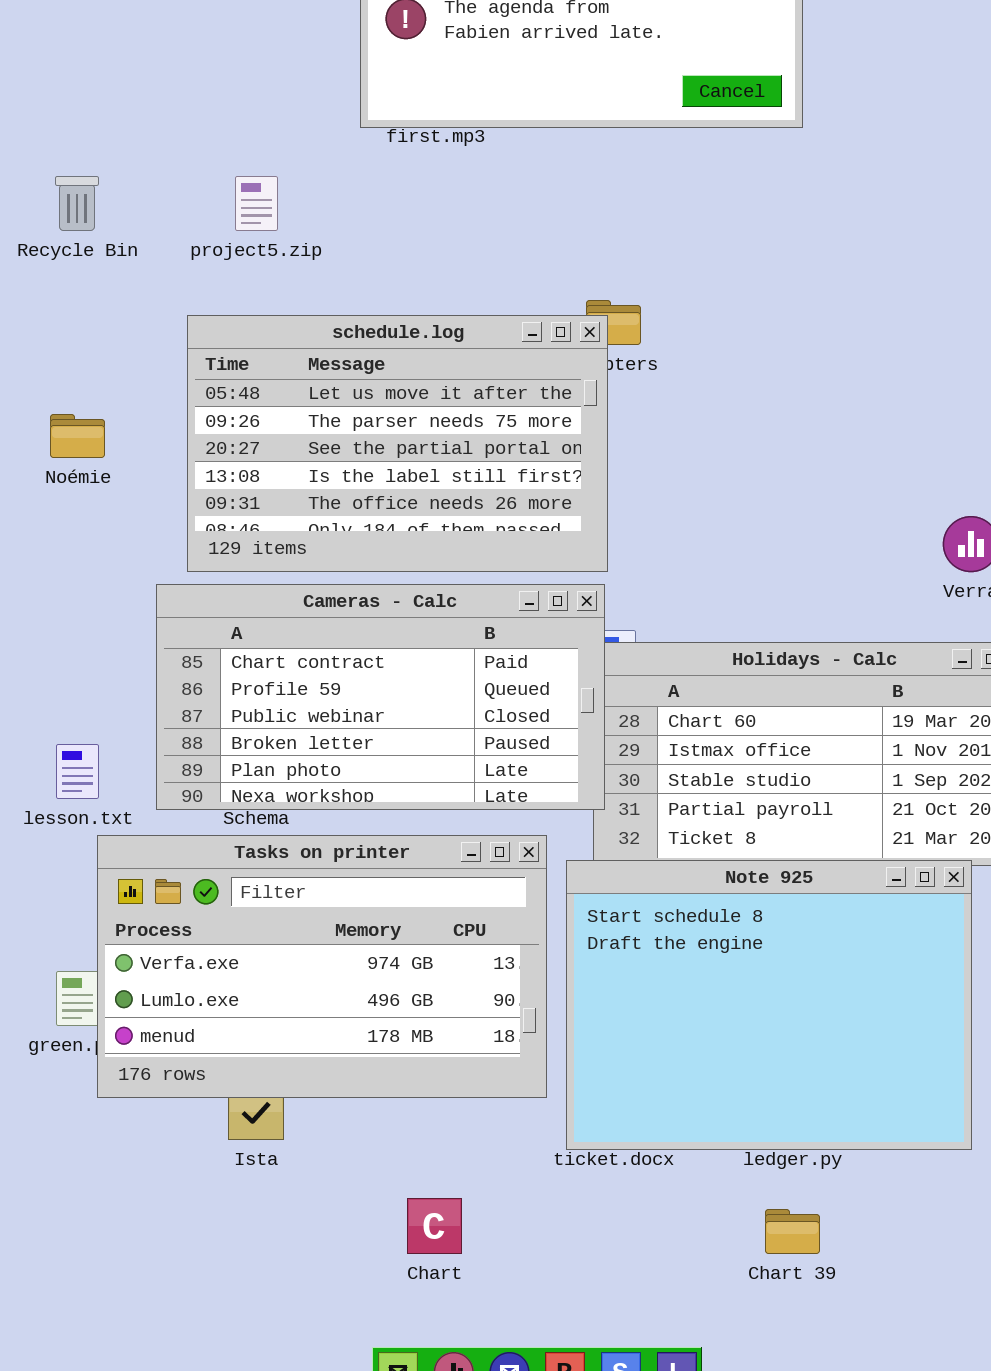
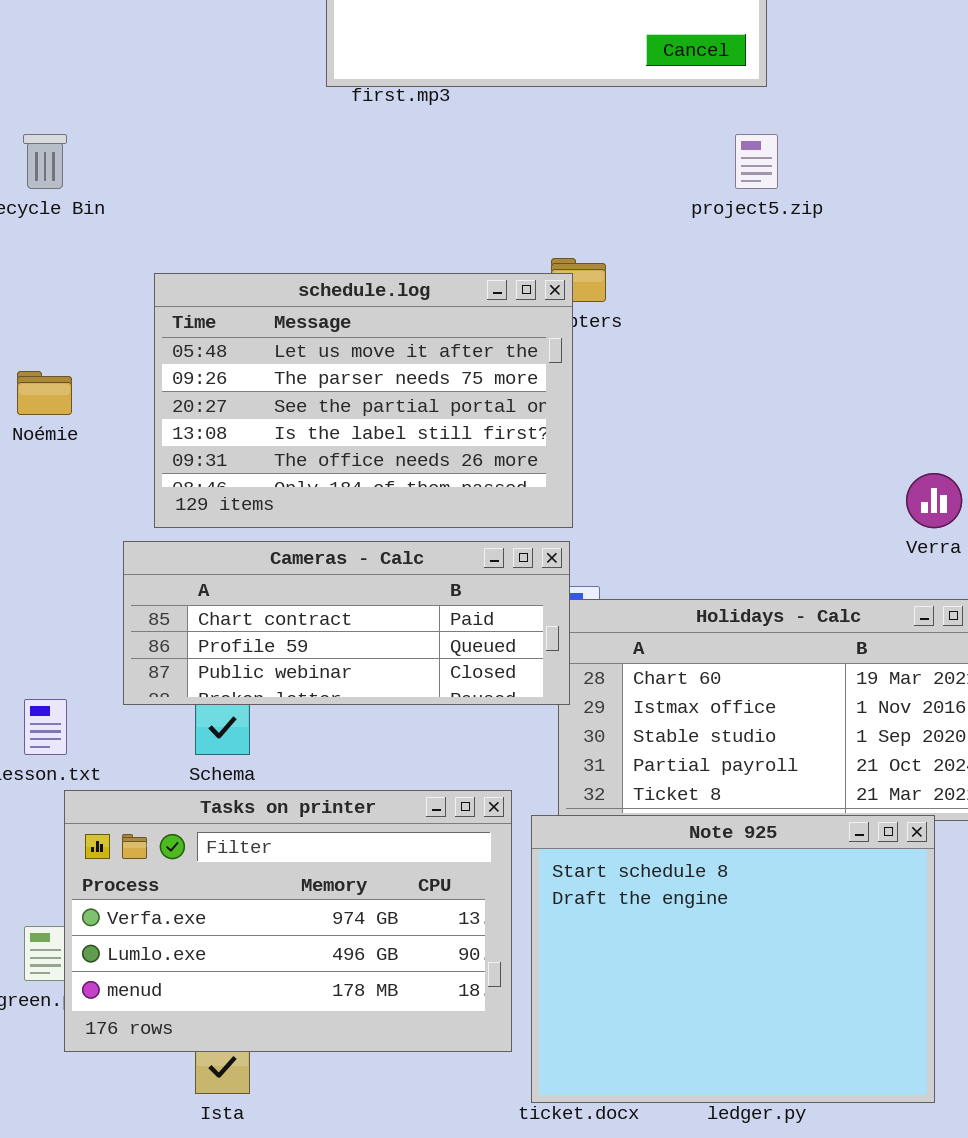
project5.zip: [235,176,278,231] -> [735,134,778,189], moved
Cameras - Calc: [156,584,605,810] -> [123,541,570,705], resized

